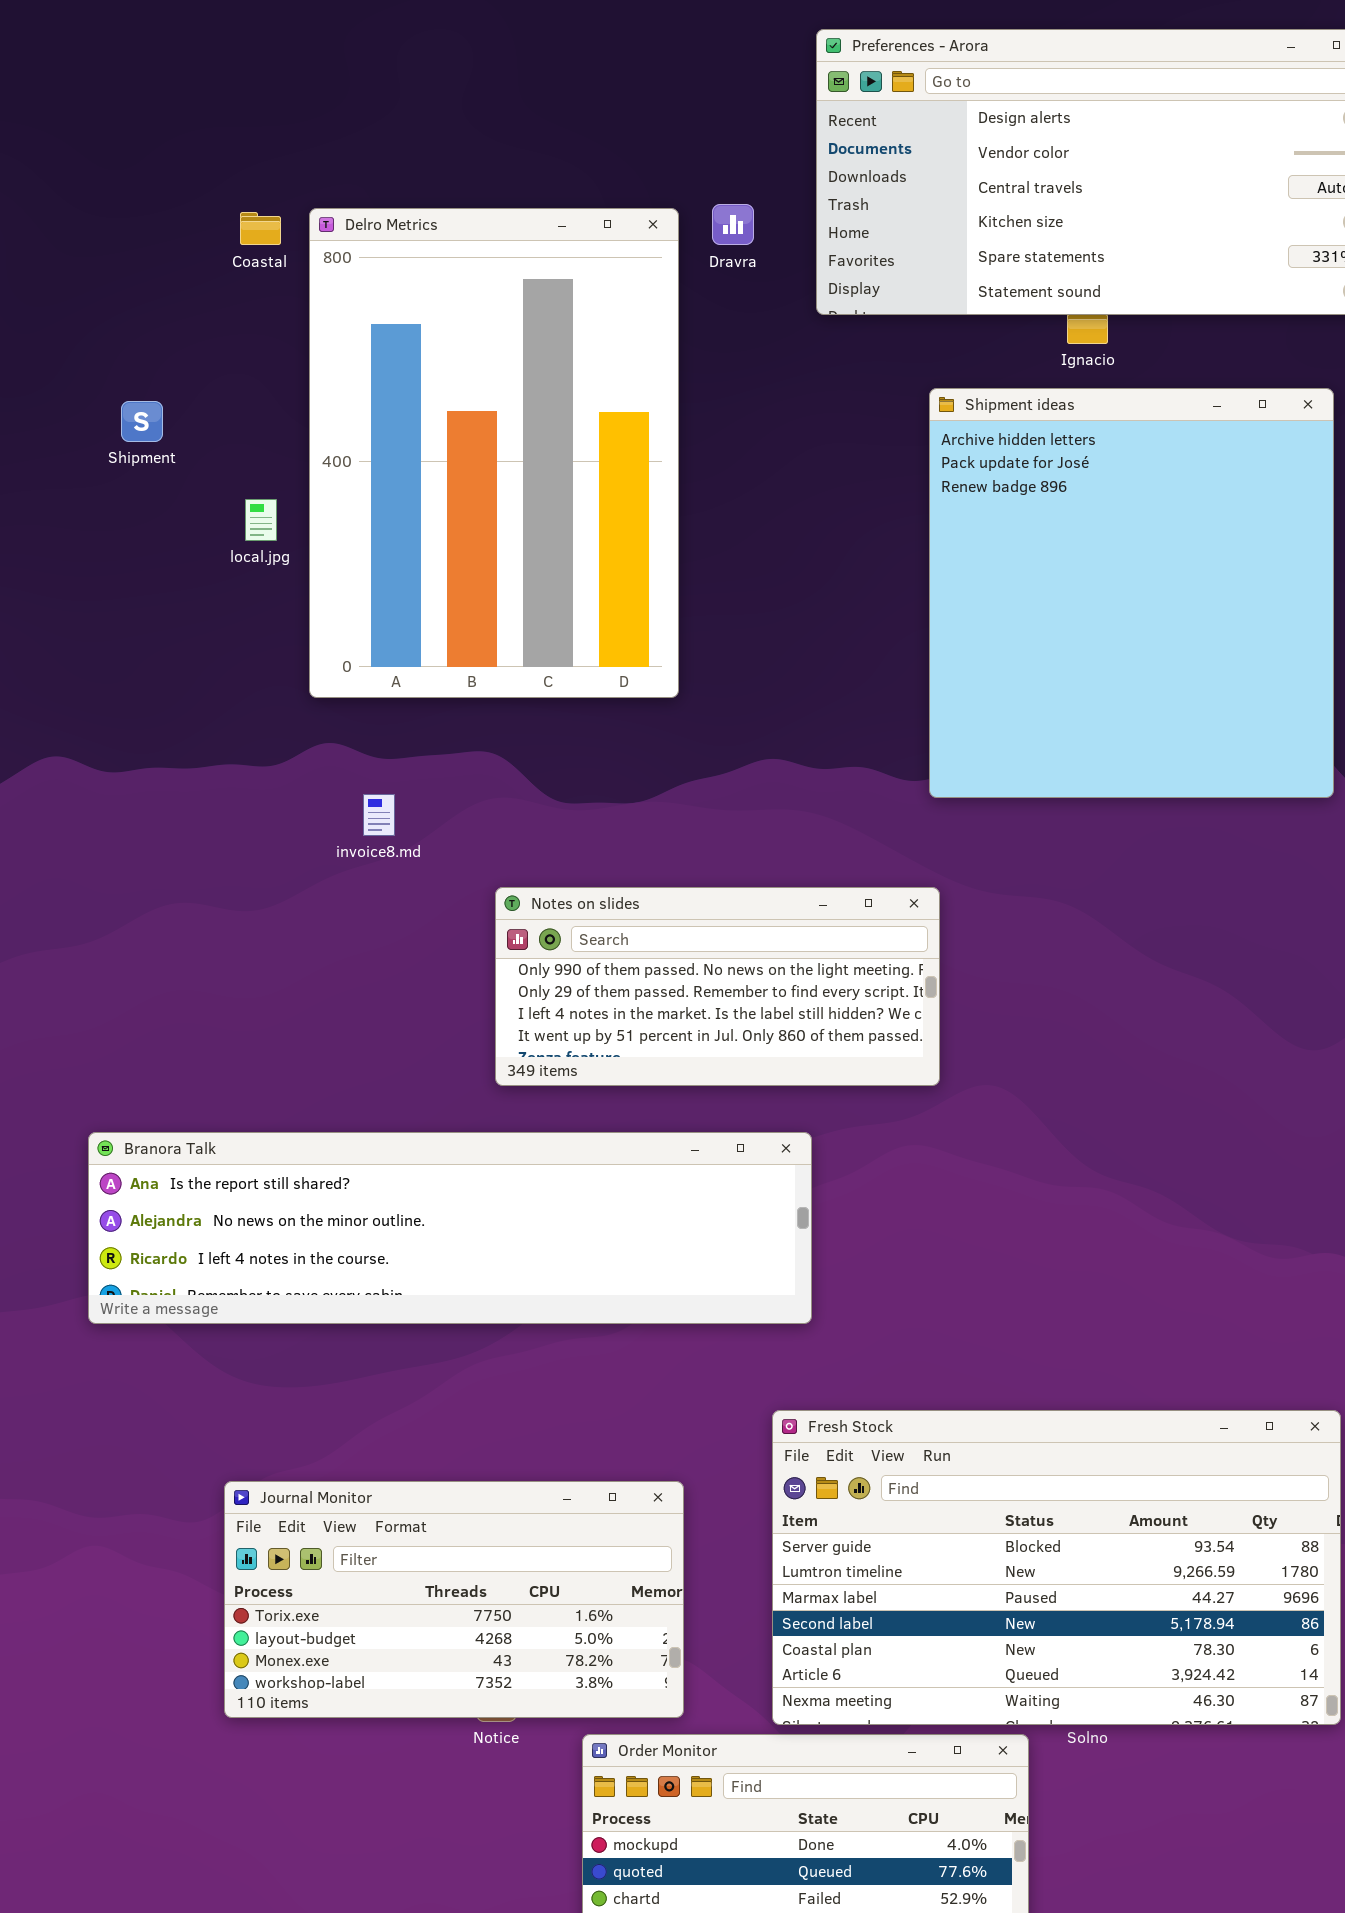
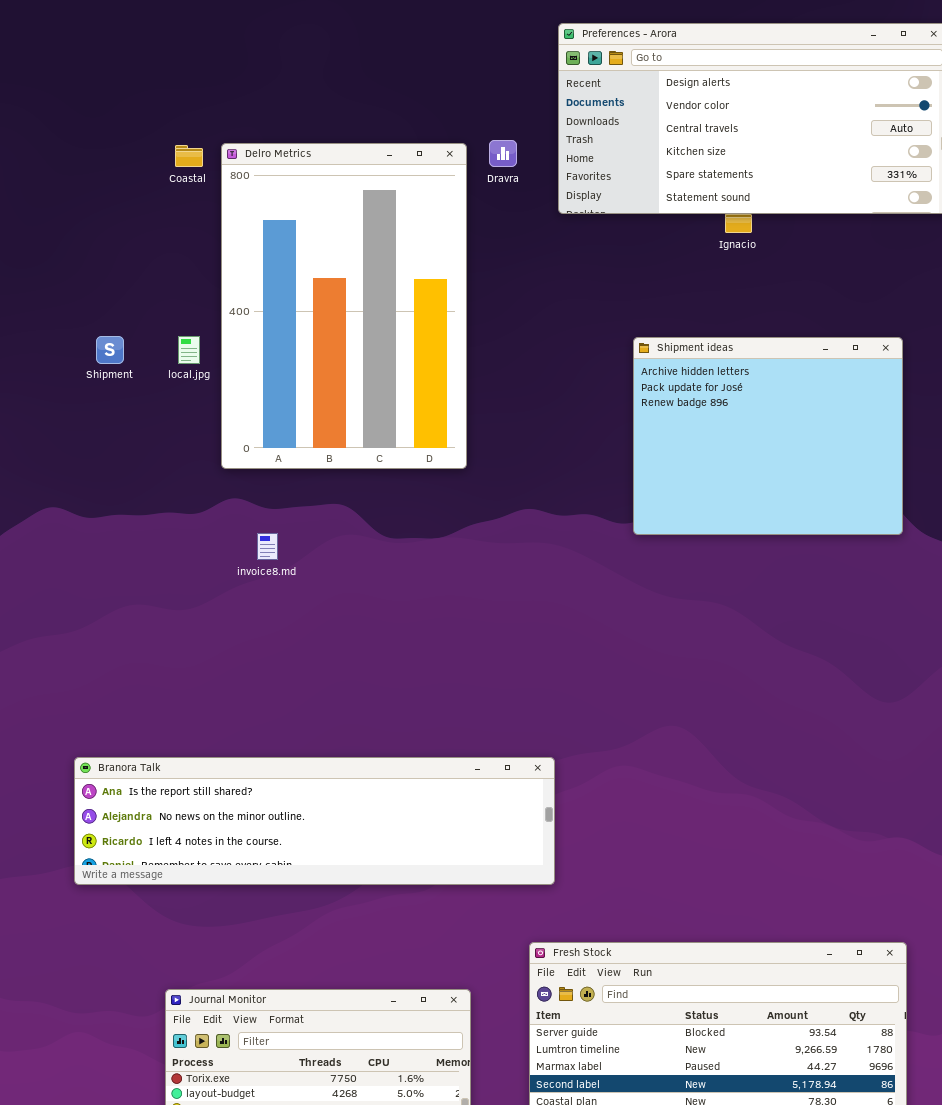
Shipment ideas: [929,388,1334,798] -> [633,337,903,535], resized
Shipment: [121,401,163,442] -> [96,336,124,364], moved
Notes on slides: [495,887,940,1086] -> none, closed

